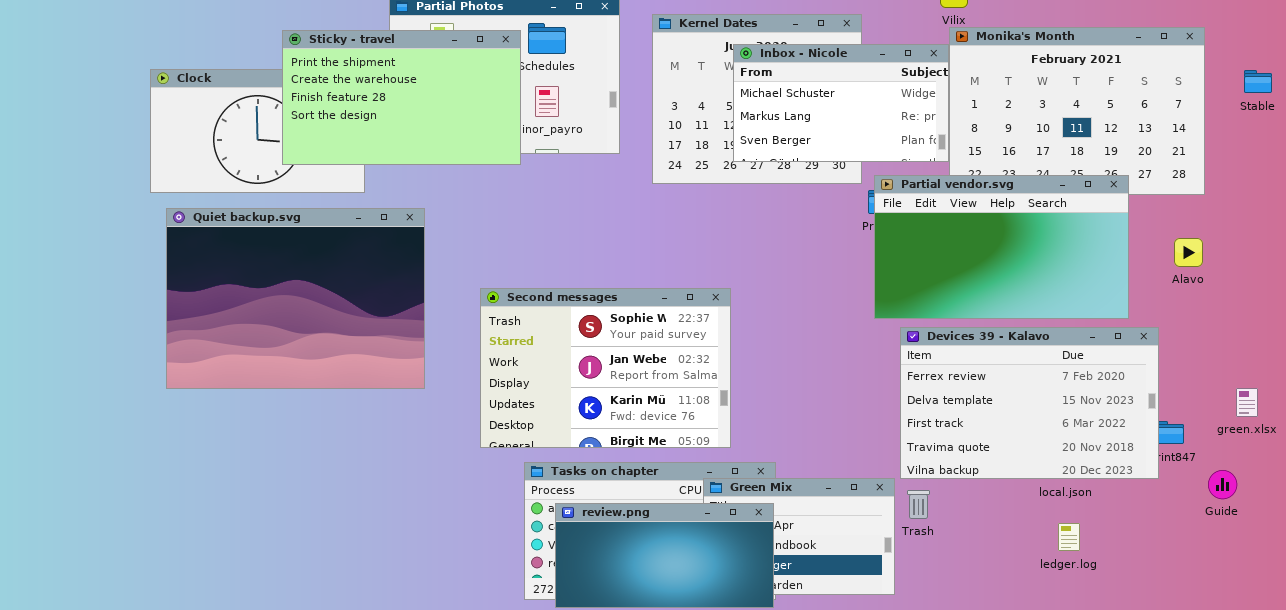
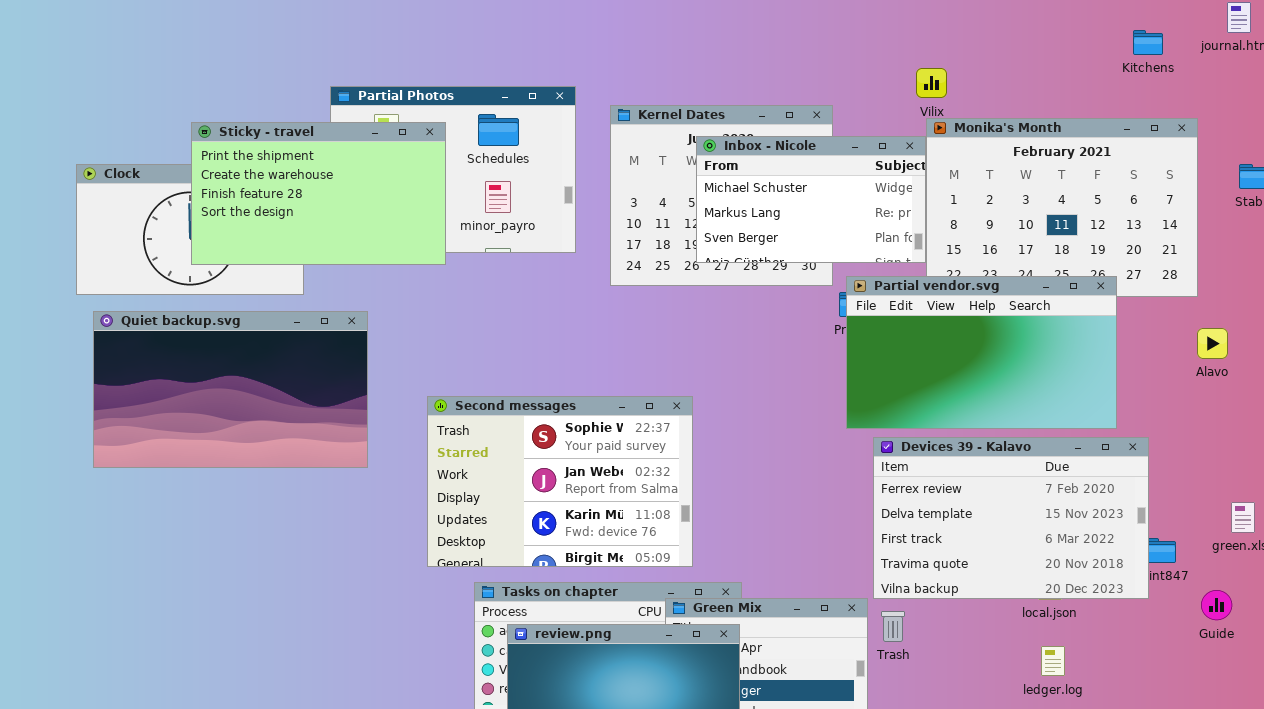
Sticky - travel: [282,30,521,165] -> [191,122,446,265], moved
Quiet backup.svg: [166,208,425,389] -> [93,311,368,468], resized
Alavo: [1174,238,1203,267] -> [1197,328,1228,359], moved

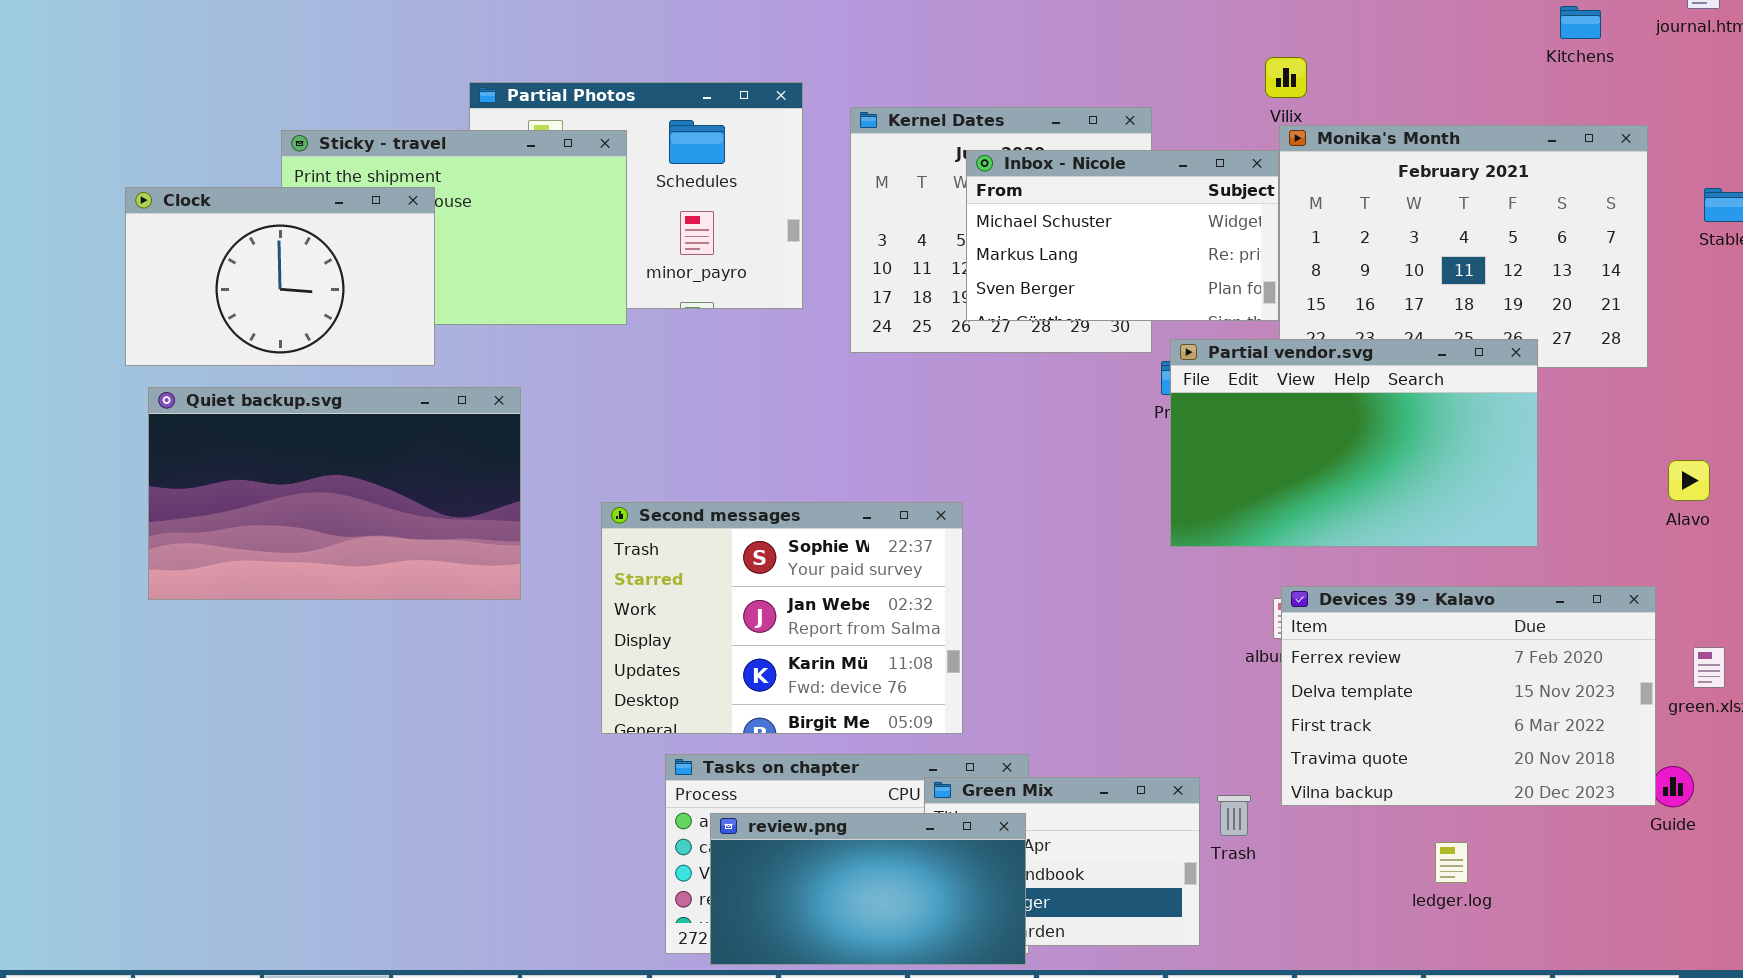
Clock: [76,164,304,295] -> [125,187,435,366], raised
Alavo: [1197,328,1228,359] -> [1668,460,1710,501], moved
Devices 39 - Kalavo: [873,437,1149,599] -> [1281,586,1656,806], moved

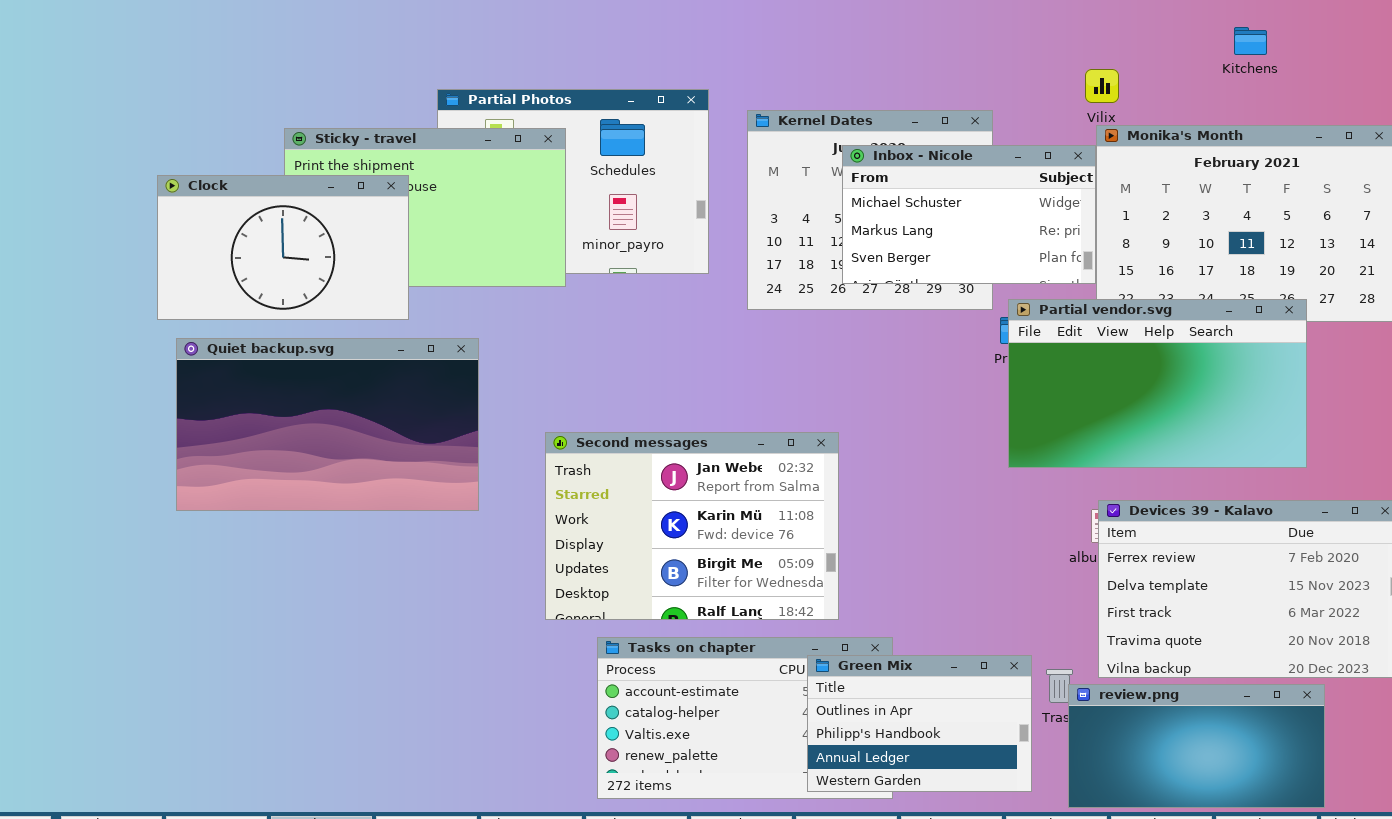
Kitchens: [1560,6,1601,39] -> [1234,27,1267,55], moved
Second messages: [601,502,963,734] -> [545,432,839,620], scrolled down 1 row
review.png: [710,813,1026,965] -> [1068,684,1325,808], moved

